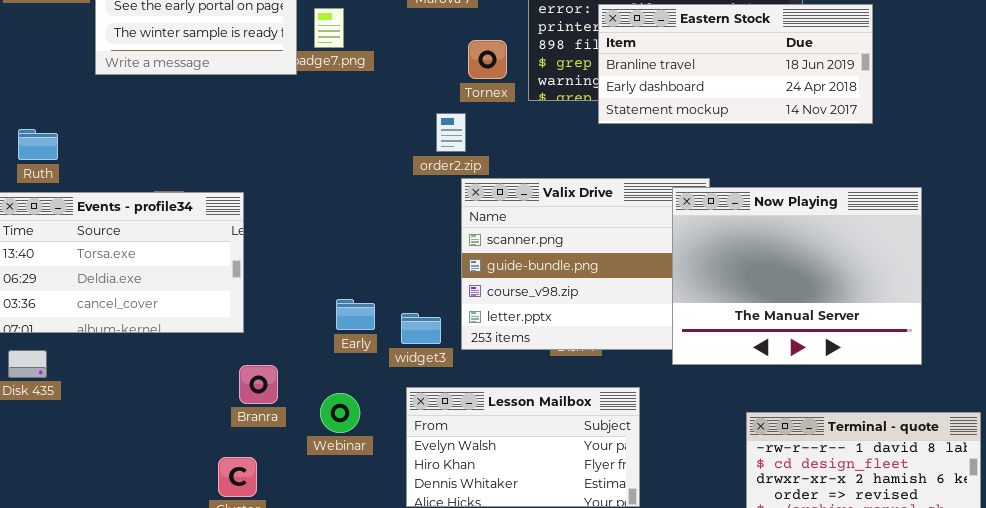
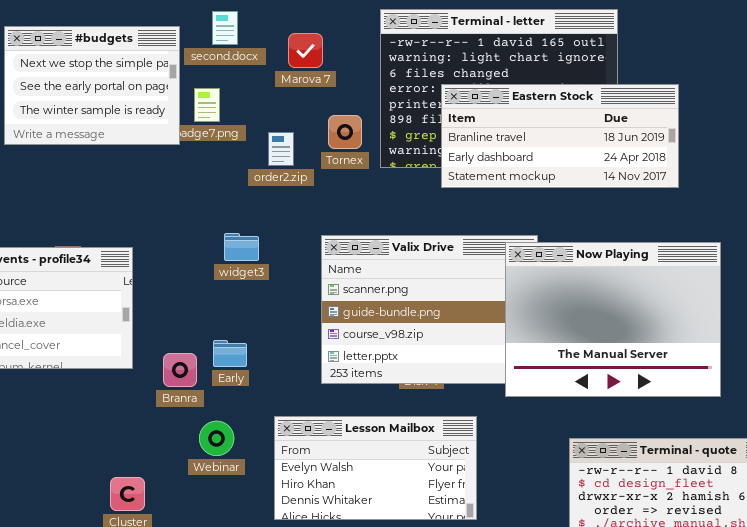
order2.zip: [436,113,466,152] -> [268,132,294,166], moved
widget3: [401,313,441,344] -> [224,233,259,261], moved
Branra: [239,365,278,404] -> [163,353,197,387], moved

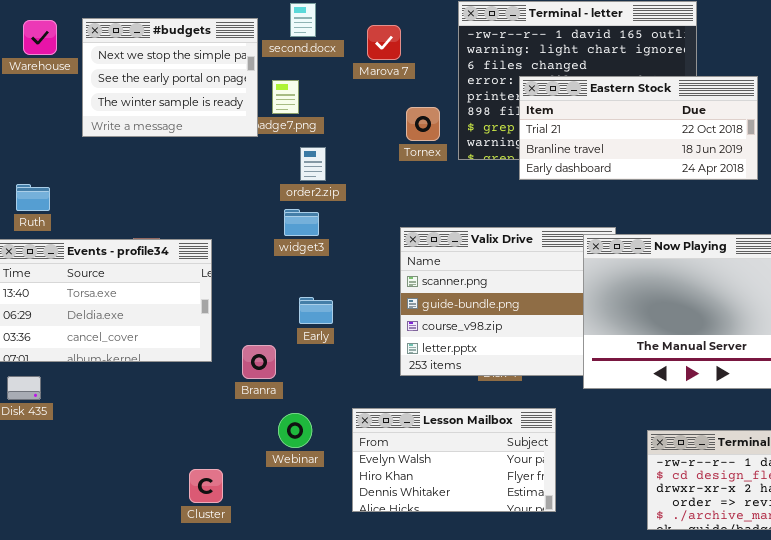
Eastern Stock: [441,84,679,188] -> [519,76,758,180], scrolled up 1 row
order2.zip: [268,132,294,166] -> [300,147,326,181], moved
widget3: [224,233,259,261] -> [284,209,319,236], moved
Early: [213,340,247,367] -> [299,297,333,324], moved

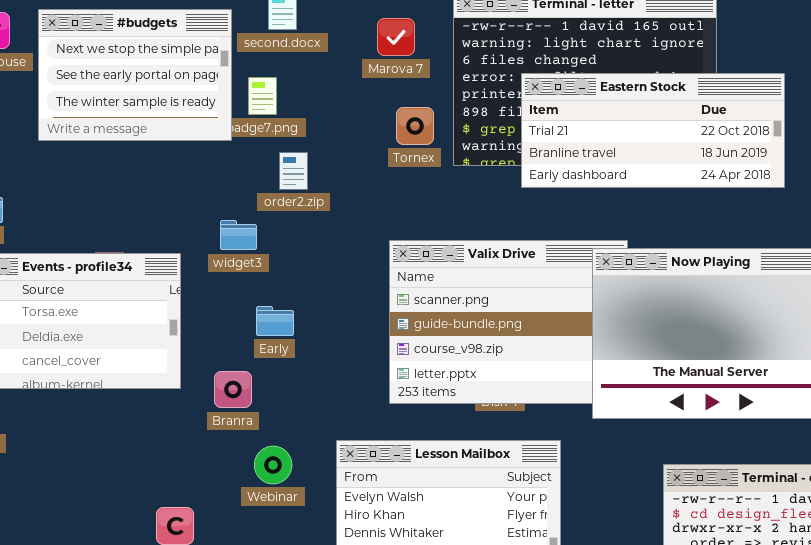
Marova 7: [367,25,401,60] -> [377,18,415,56], moved
widget3: [284,209,319,236] -> [220,220,257,250], moved
Early: [299,297,333,324] -> [256,306,294,336], moved

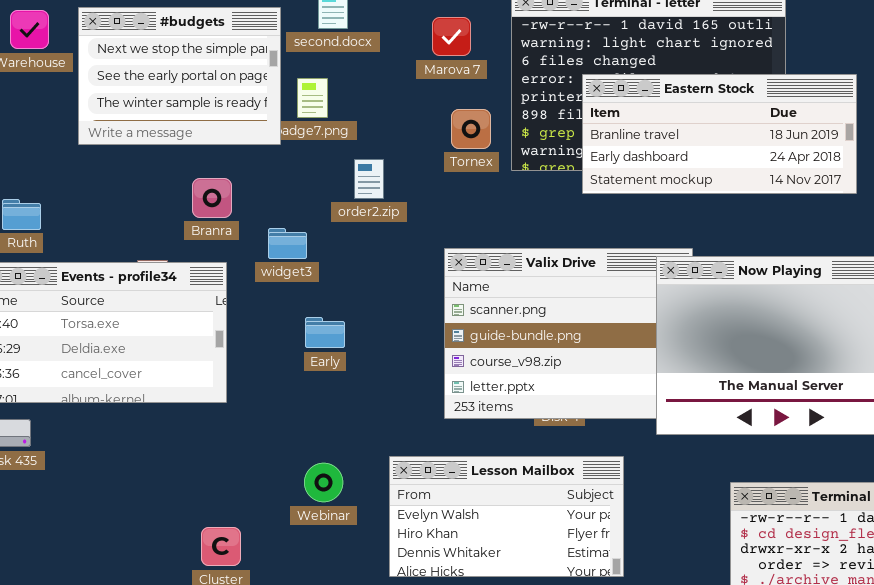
Eastern Stock: [521,73,785,188] -> [582,74,857,194], scrolled down 1 row
order2.zip: [279,152,308,190] -> [354,159,384,199], moved
Branra: [214,371,252,408] -> [192,178,232,218], moved

